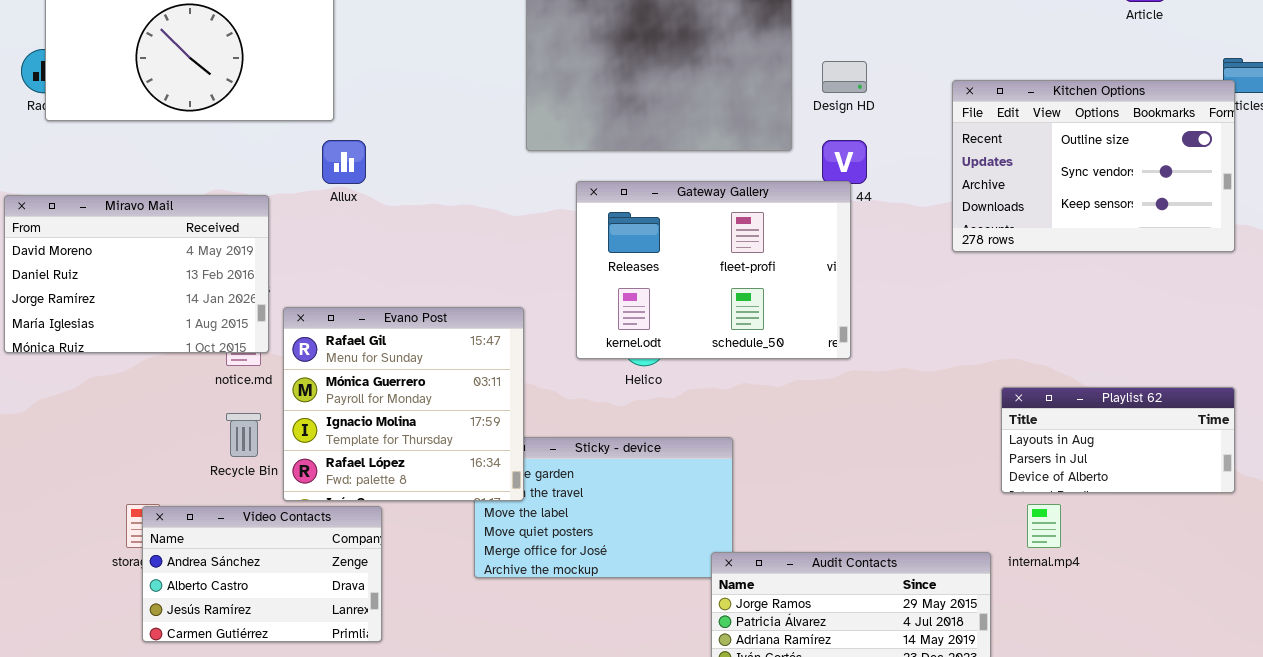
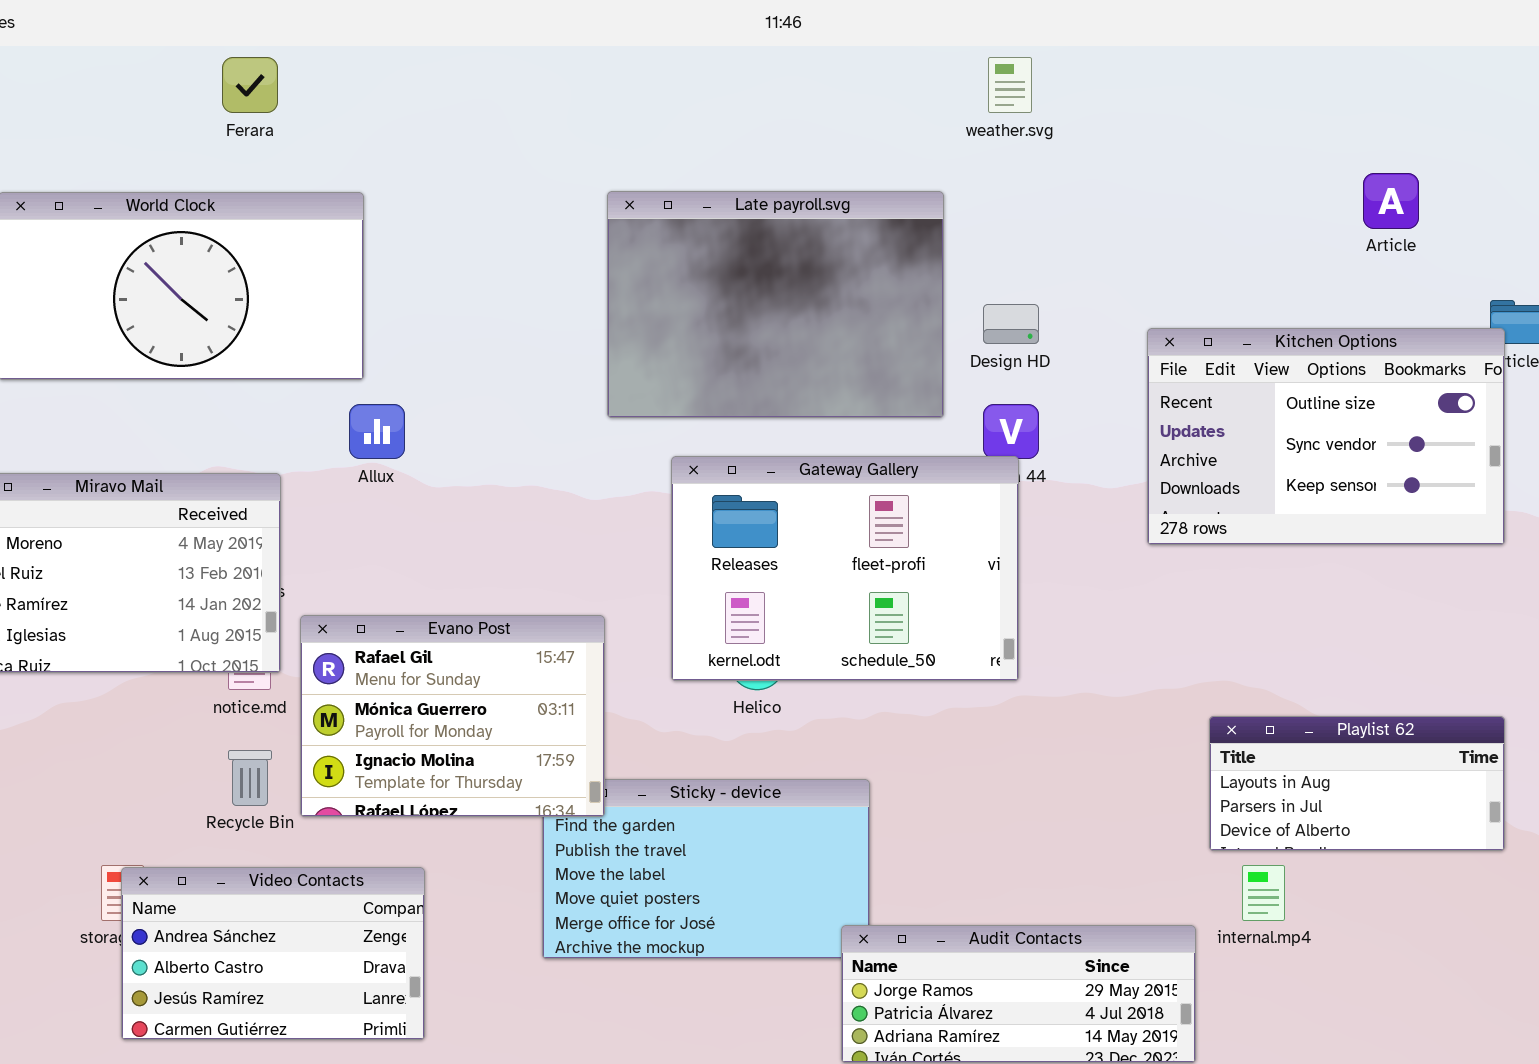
Evano Post: [283,307,524,501] -> [300,615,605,817], resized

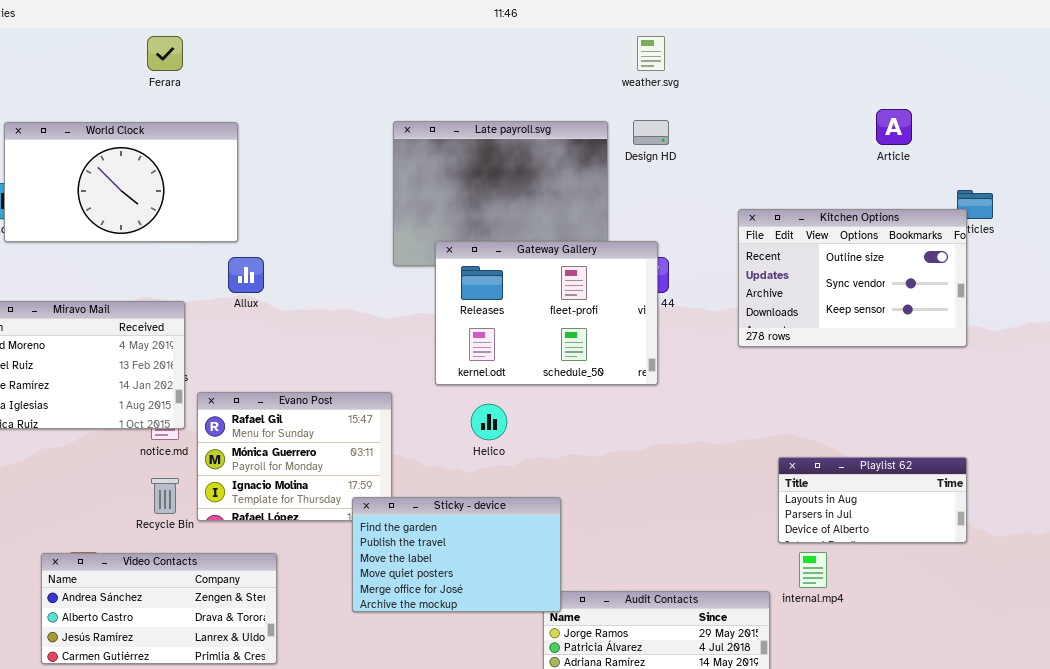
Design HD: [983,304,1039,344] -> [633,120,669,145], moved
Gateway Gallery: [671,456,1019,681] -> [435,241,658,385], moved
Sticky - device: [542,779,870,959] -> [352,497,561,612], raised
Video Contacts: [121,867,425,1040] -> [41,553,277,664], resized

